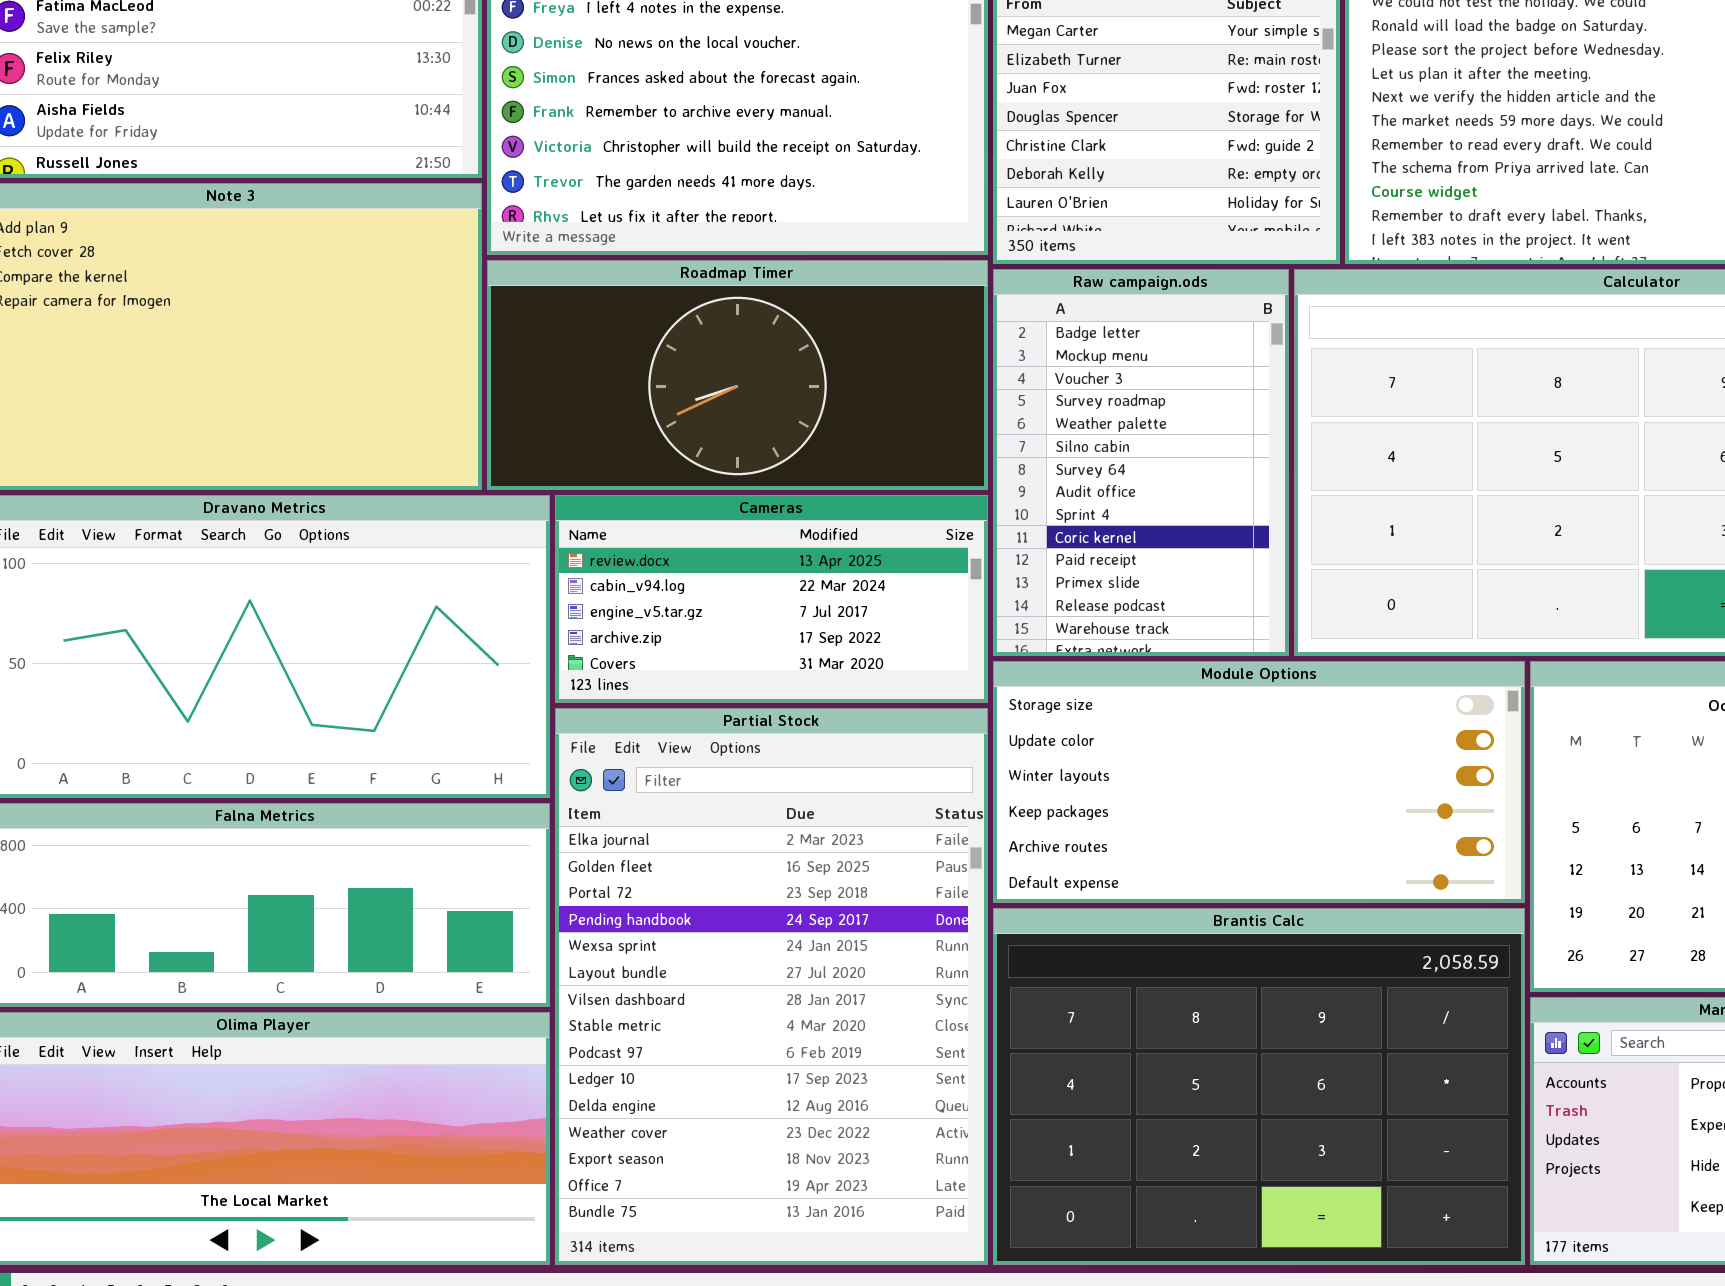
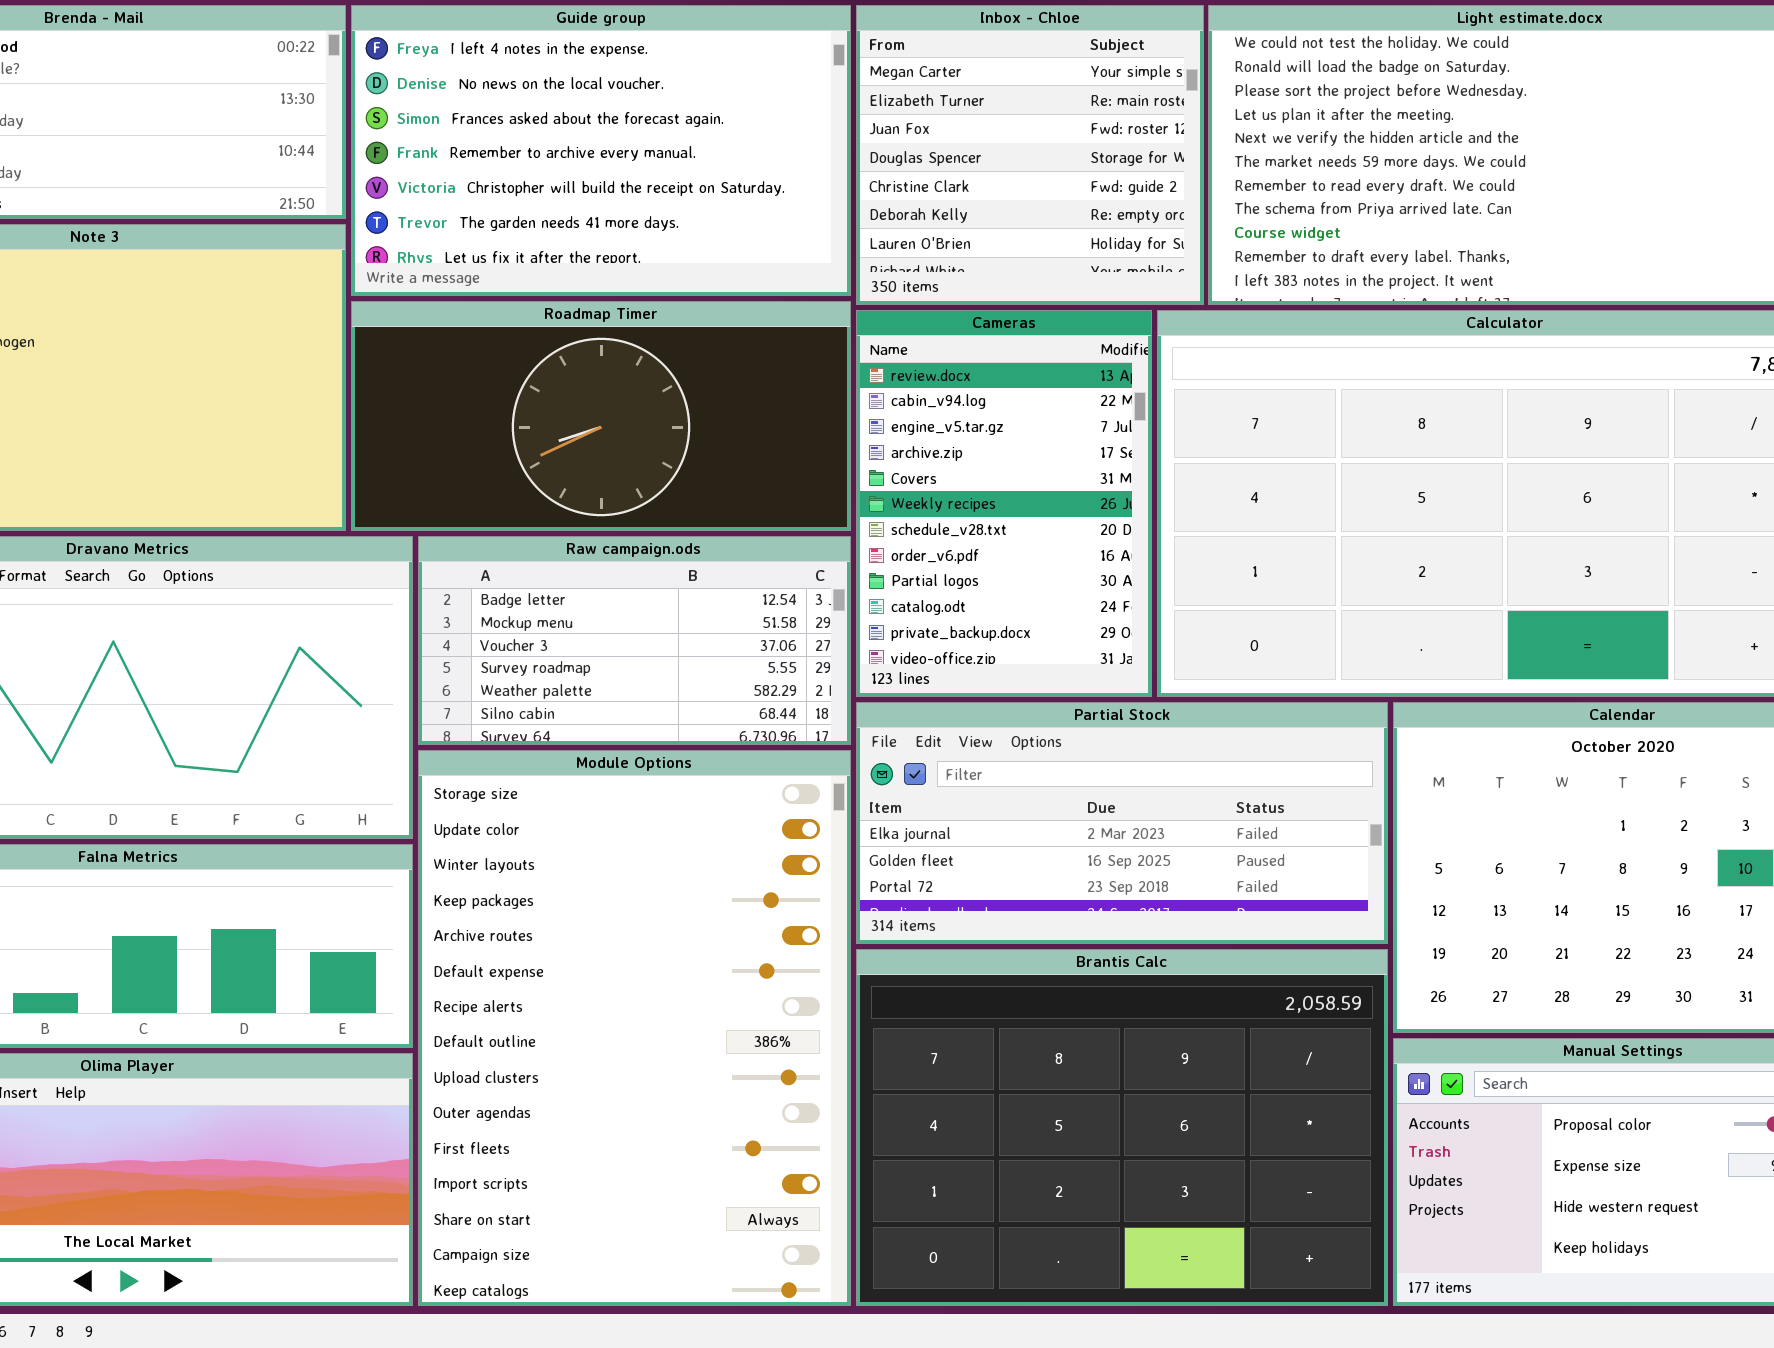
Raw campaign.ods: [993,269,1289,656] -> [418,536,851,745], moved, resized
Cameras: [555,495,988,703] -> [856,310,1152,697], moved, resized
Module Options: [993,661,1525,903] -> [418,750,851,1306], moved, resized
Partial Stock: [555,708,988,1265] -> [856,702,1388,944], moved, resized

